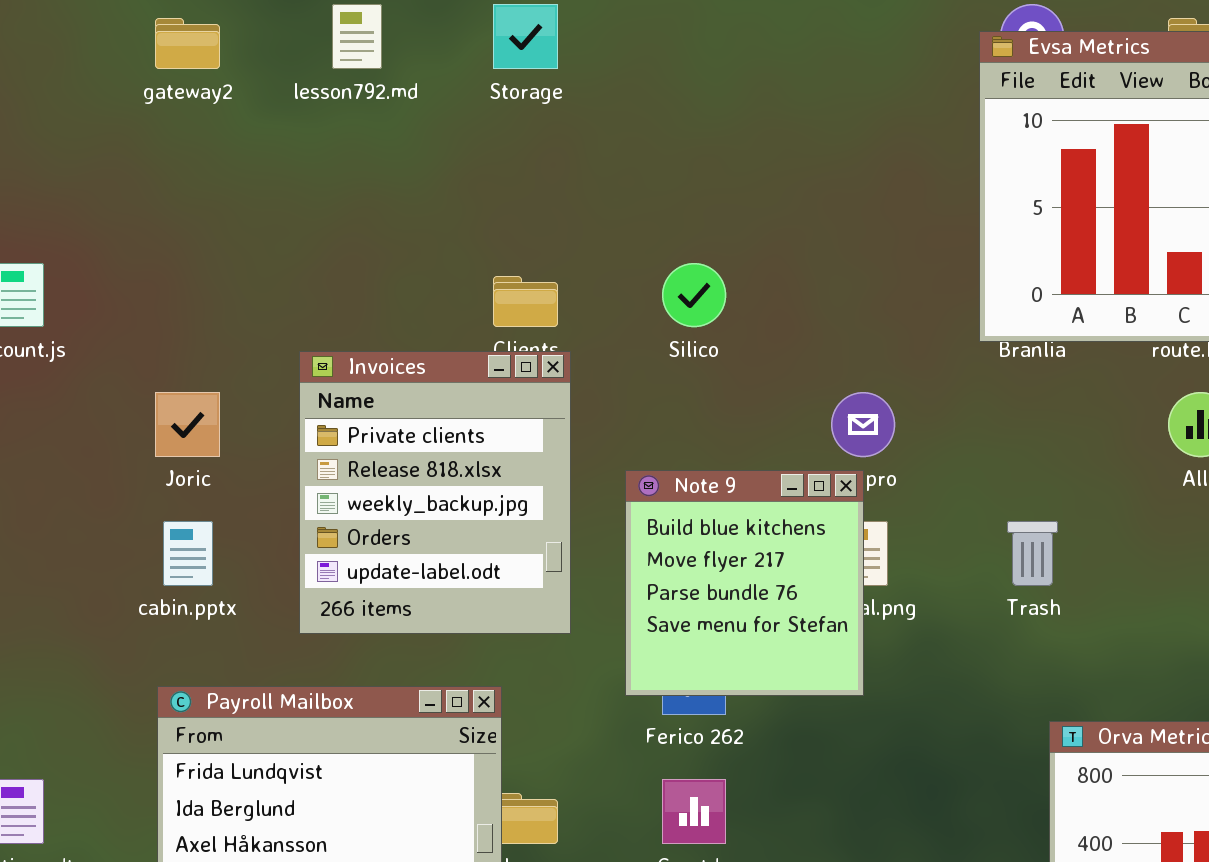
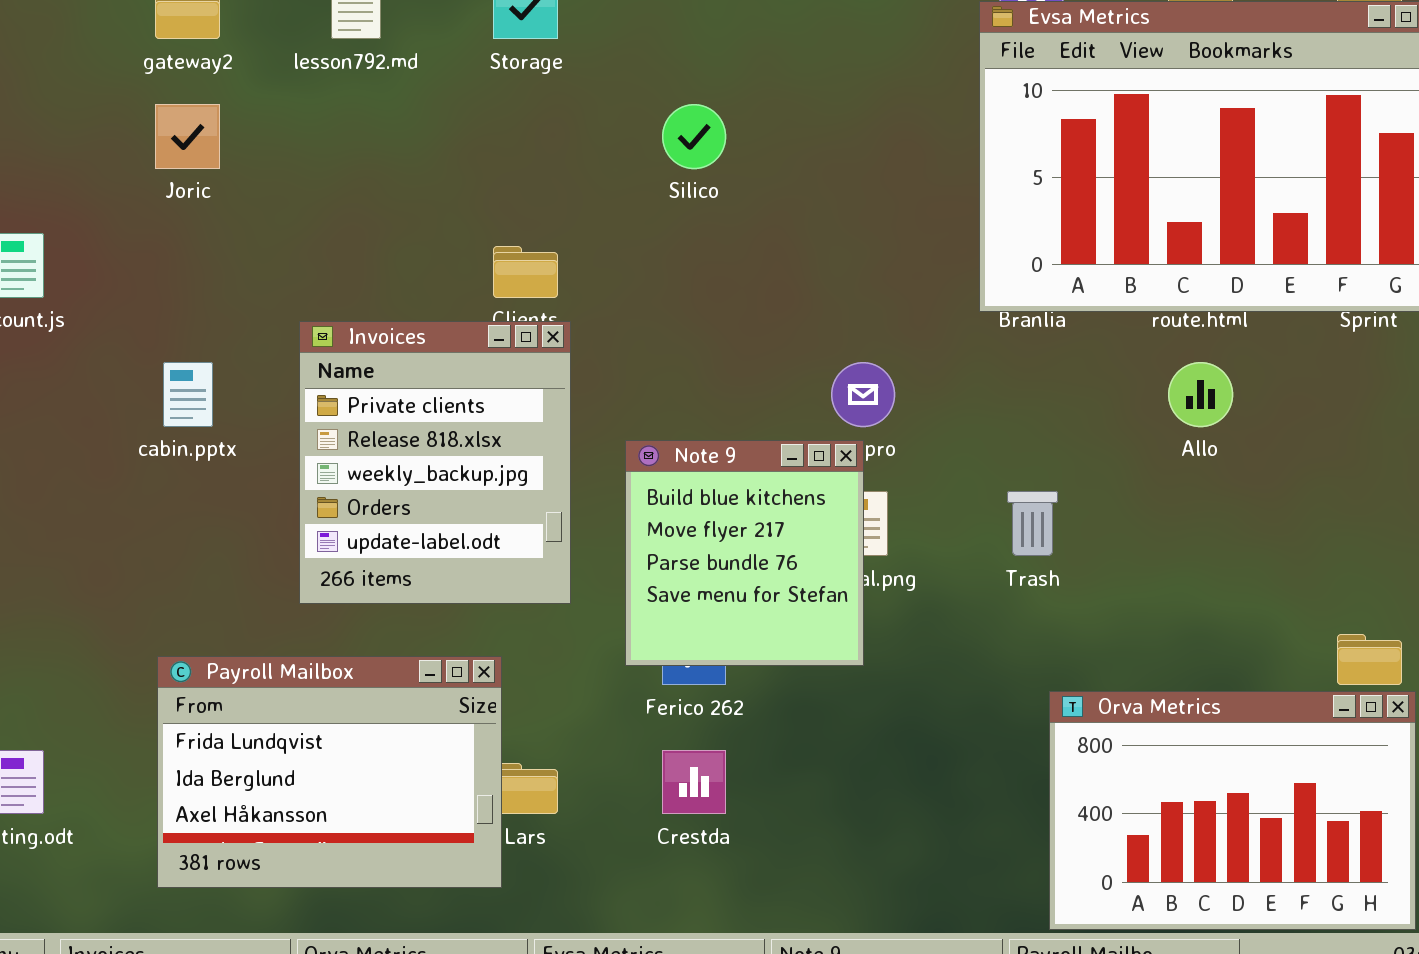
Silico: [662,263,726,327] -> [662,104,726,169], moved
Joric: [155,392,220,457] -> [155,104,220,169], moved
cabin.pptx: [163,521,213,586] -> [163,362,213,427], moved

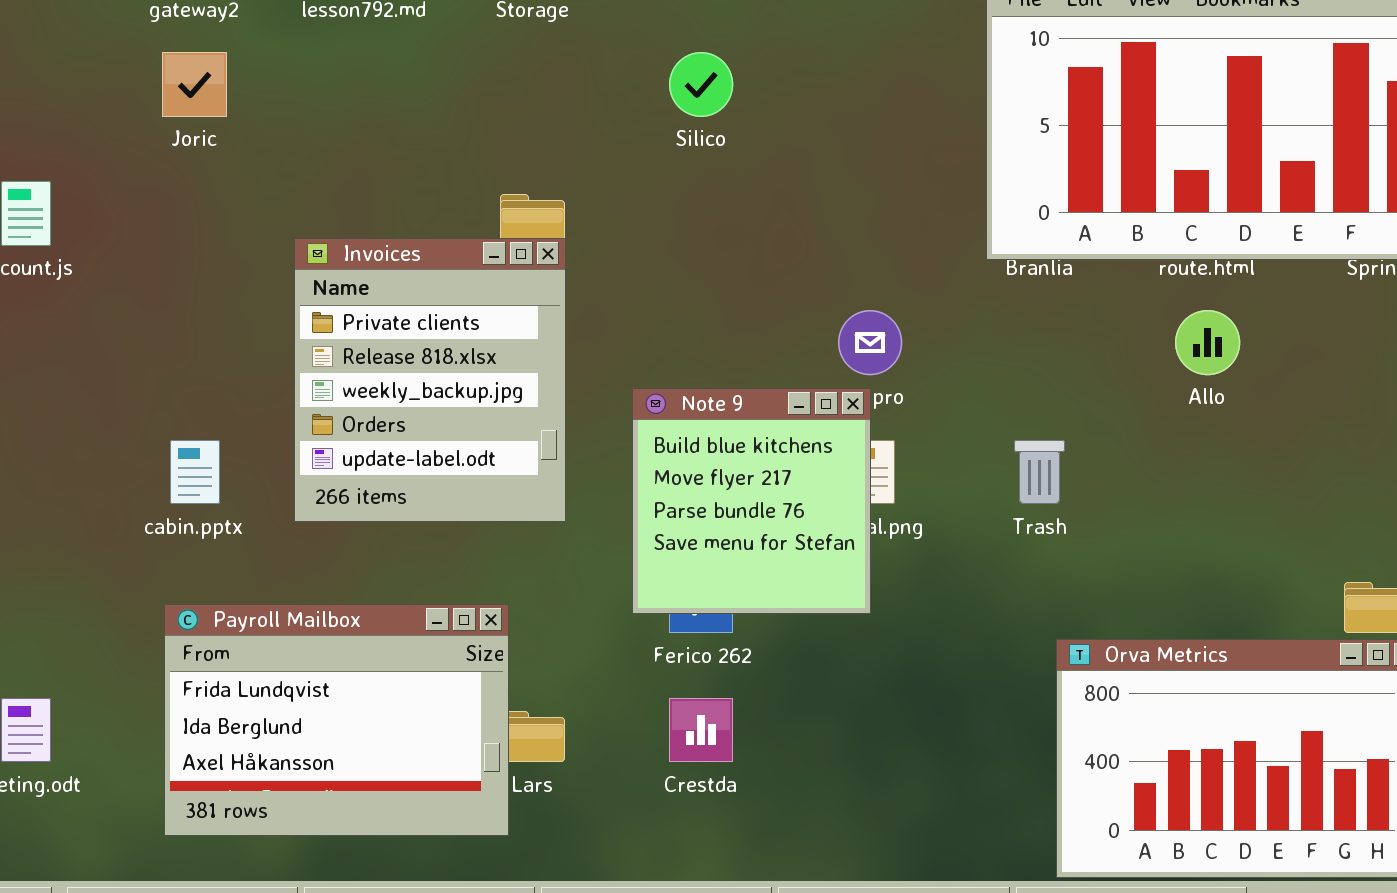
Invoices: [299,321,571,604] -> [294,238,566,522], moved
cabin.pptx: [163,362,213,427] -> [170,440,220,504], moved

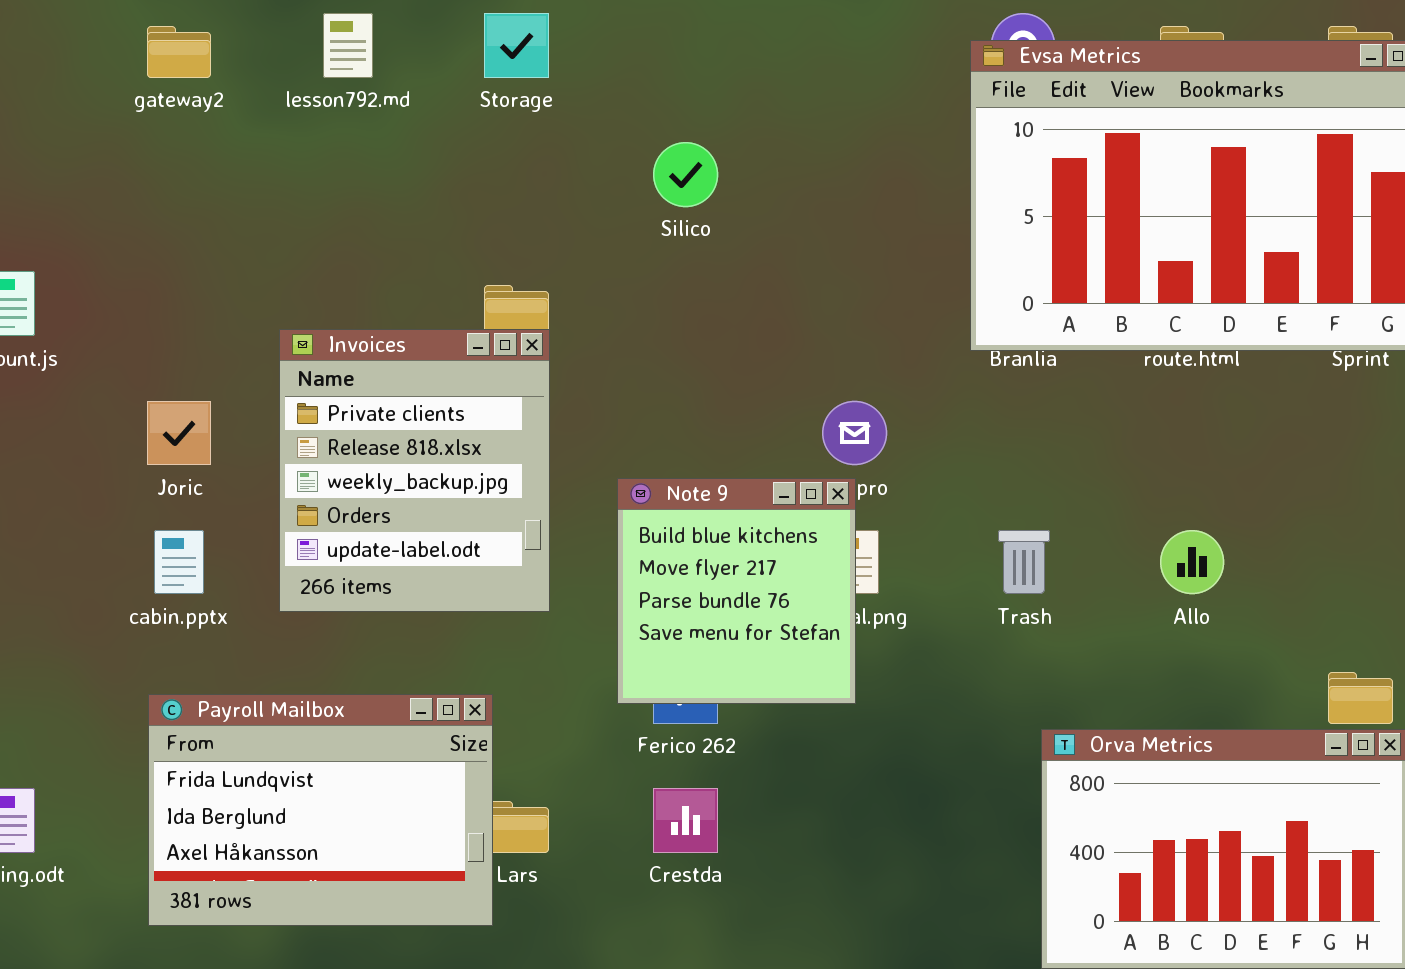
Joric: [162,52,227,117] -> [147,401,211,465], moved
Allo: [1175,310,1240,375] -> [1160,530,1224,594], moved

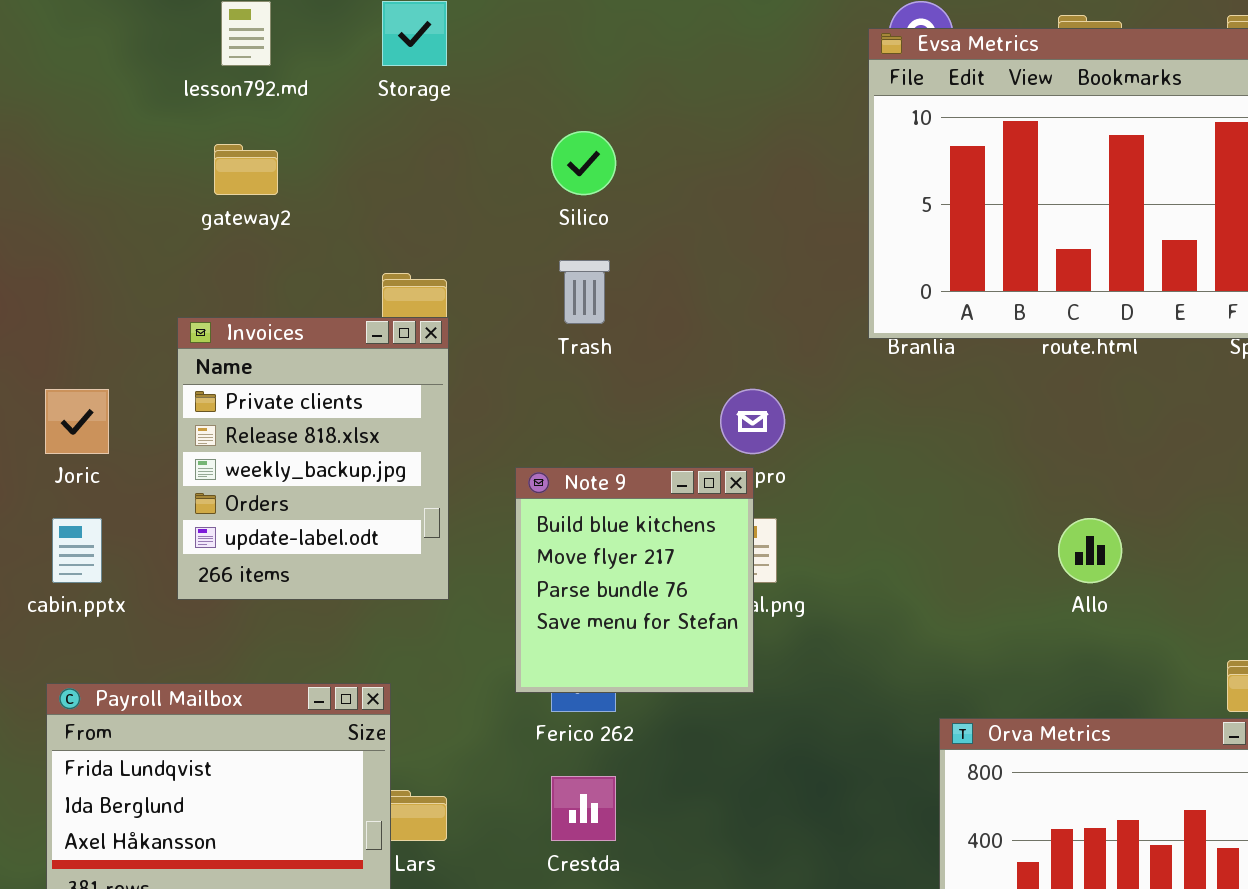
gateway2: [147,26,211,78] -> [214,144,278,195], moved
Trash: [998,530,1050,594] -> [559,260,610,324], moved

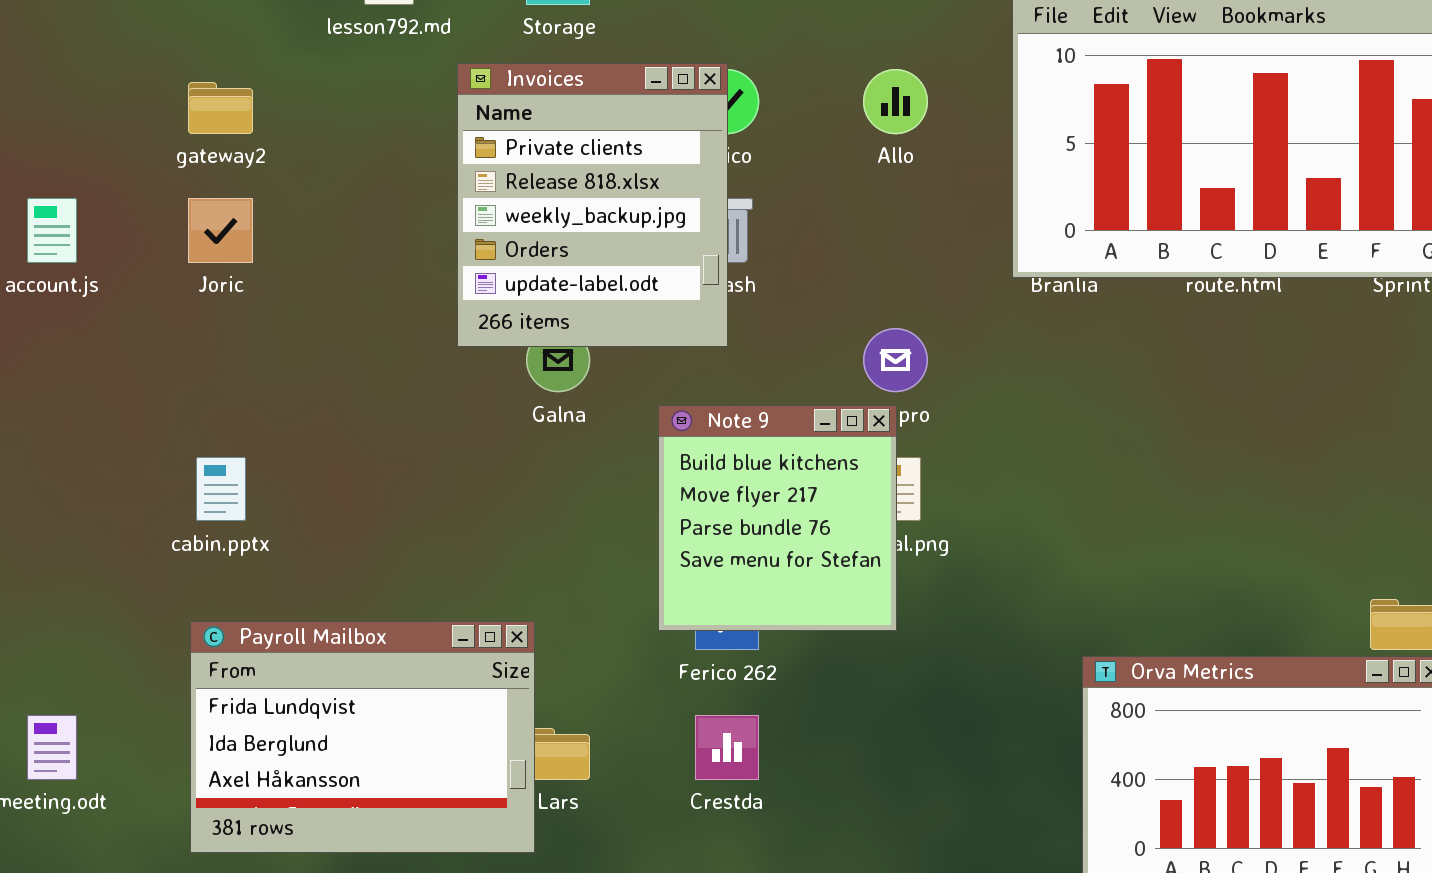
gateway2: [214,144,278,195] -> [188,82,253,134], moved
Invoices: [177,317,449,600] -> [457,63,728,347], moved
Joric: [45,389,109,454] -> [188,198,253,263], moved
Allo: [1058,518,1122,583] -> [863,69,928,134], moved

